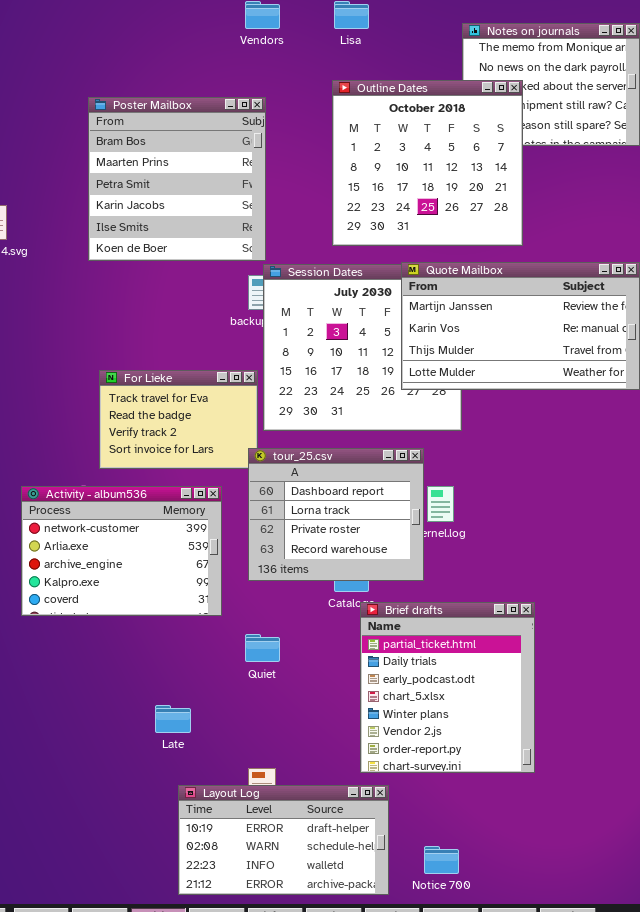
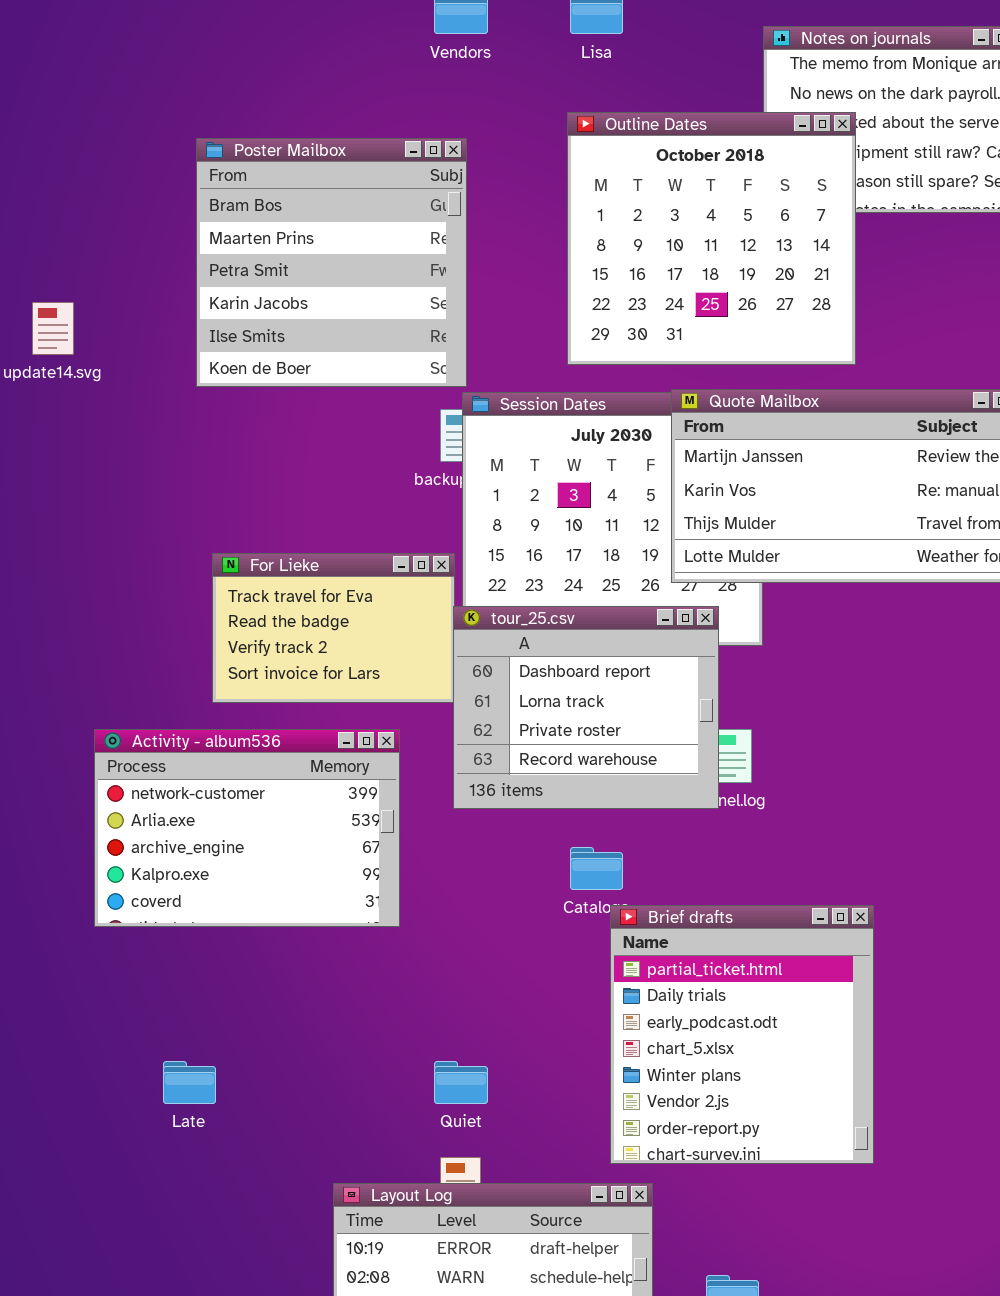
tour_25.csv: [248,448,424,581] -> [453,606,719,809], moved
Quiet: [245,634,280,662] -> [434,1061,488,1104], moved
Late: [155,705,191,733] -> [163,1061,216,1104], moved

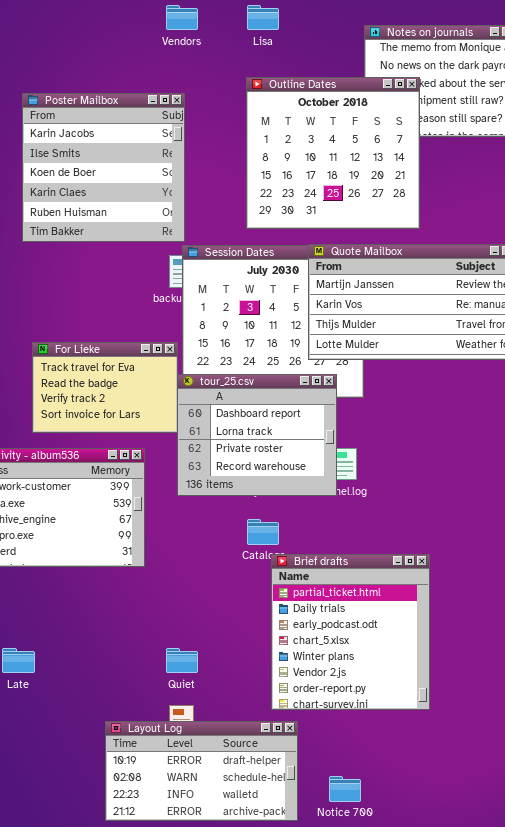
Poster Mailbox: [196,138,467,387] -> [22,93,185,242], scrolled down 3 rows

